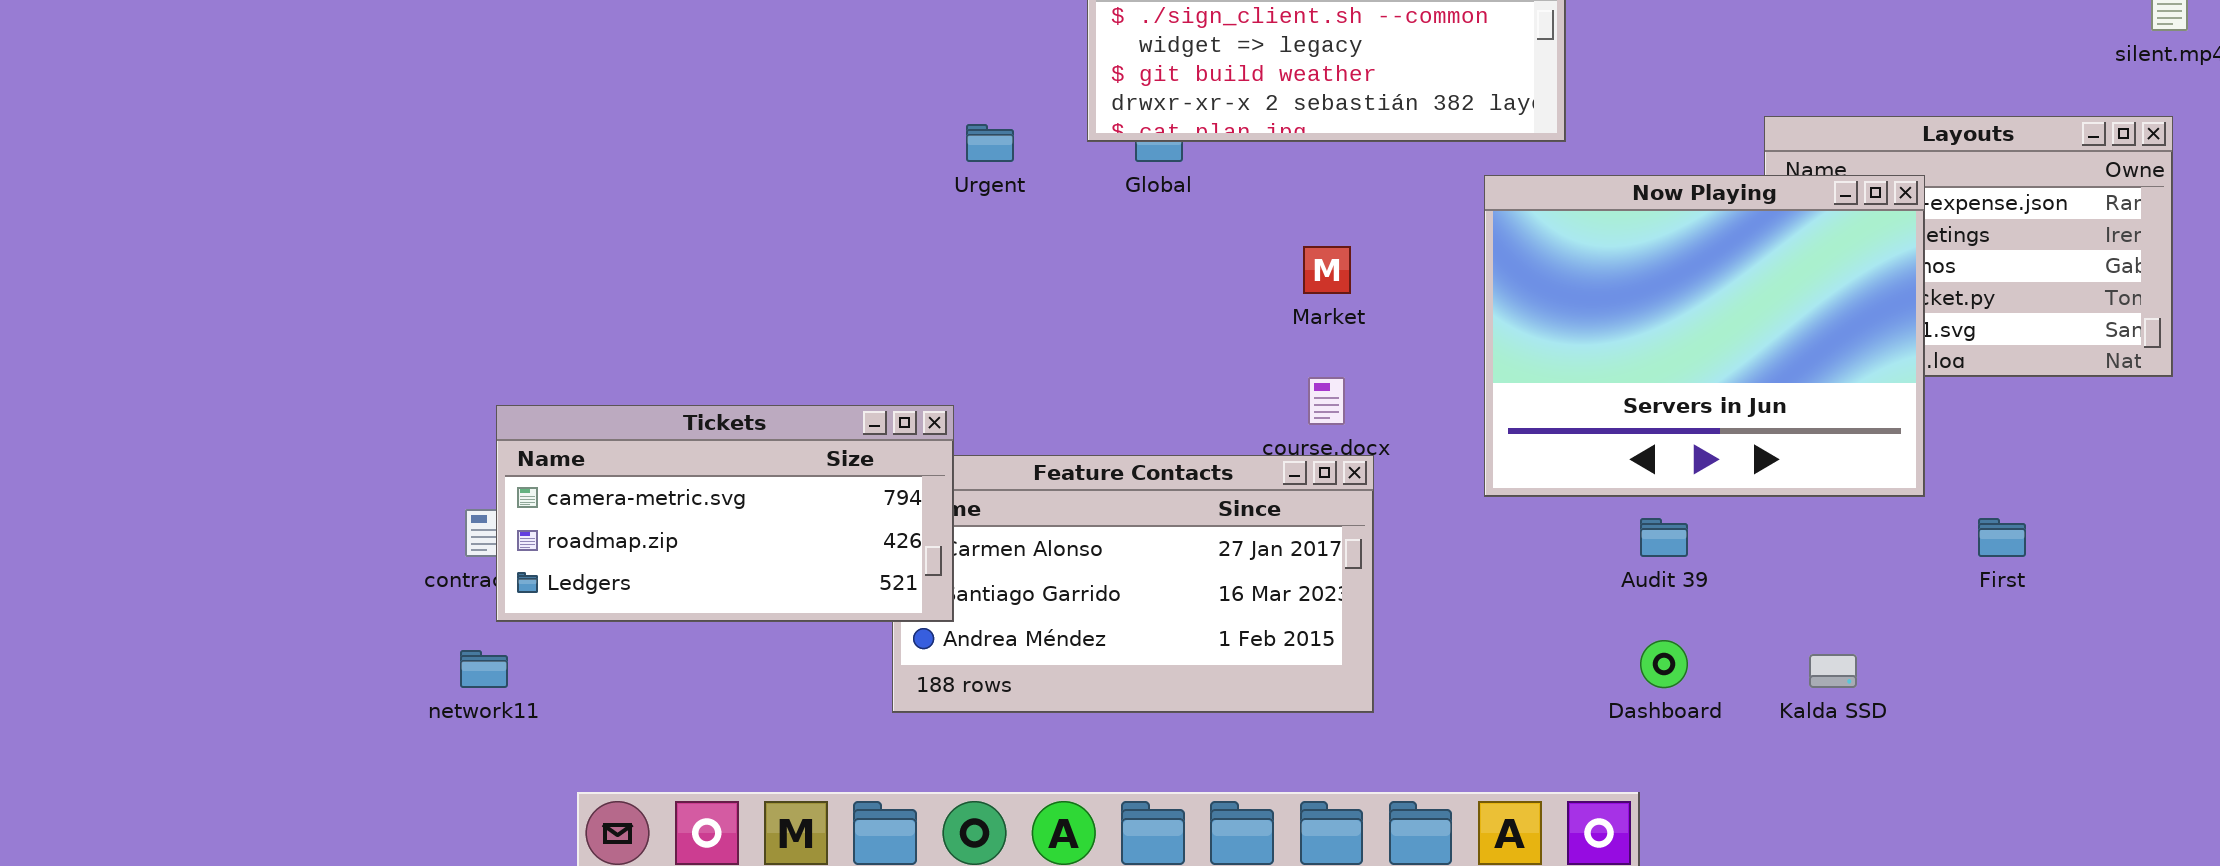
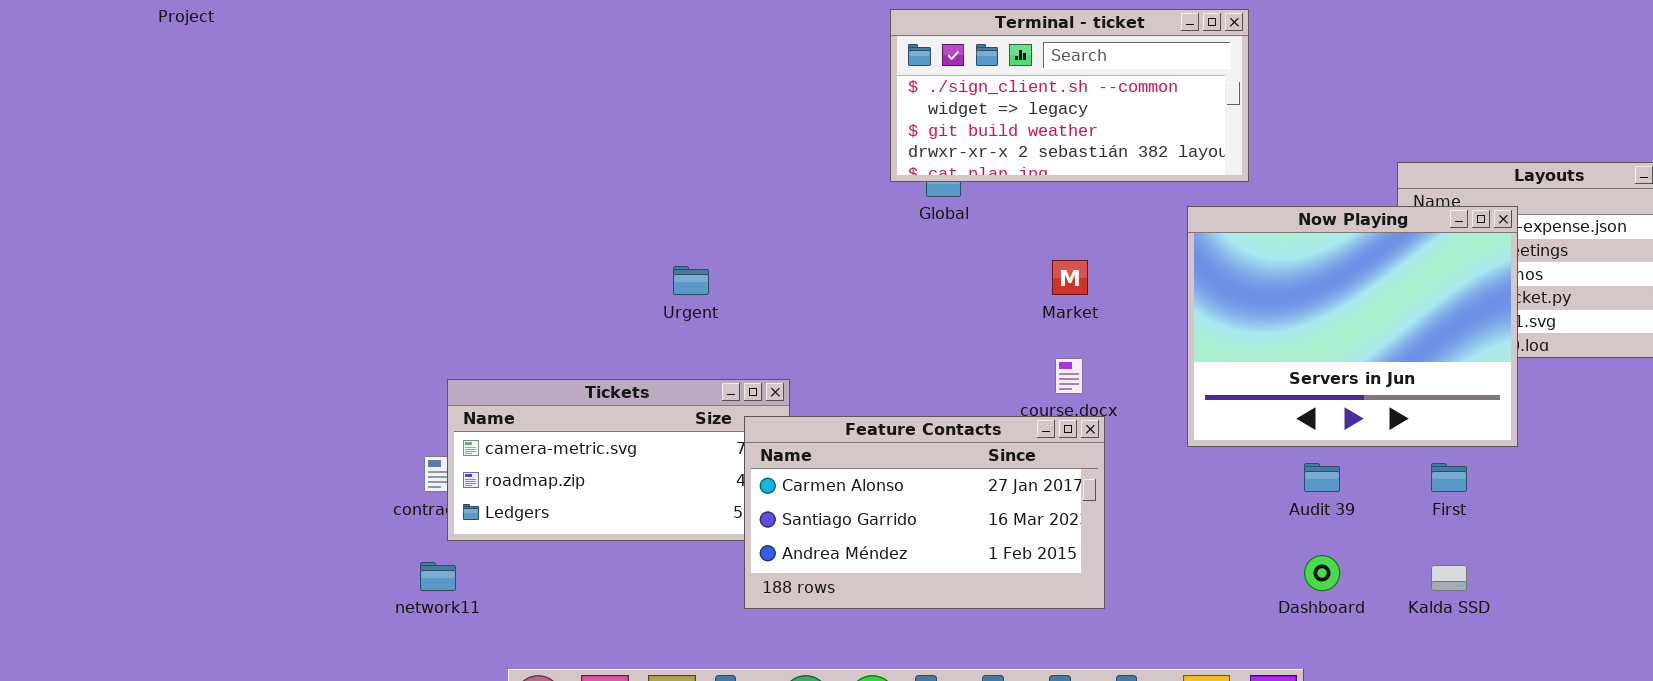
Urgent: [966,124,1014,162] -> [673,266,709,295], moved
Feature Contacts: [892,455,1374,713] -> [744,416,1105,609], raised
First: [1978,518,2026,557] -> [1431,463,1467,492], moved

